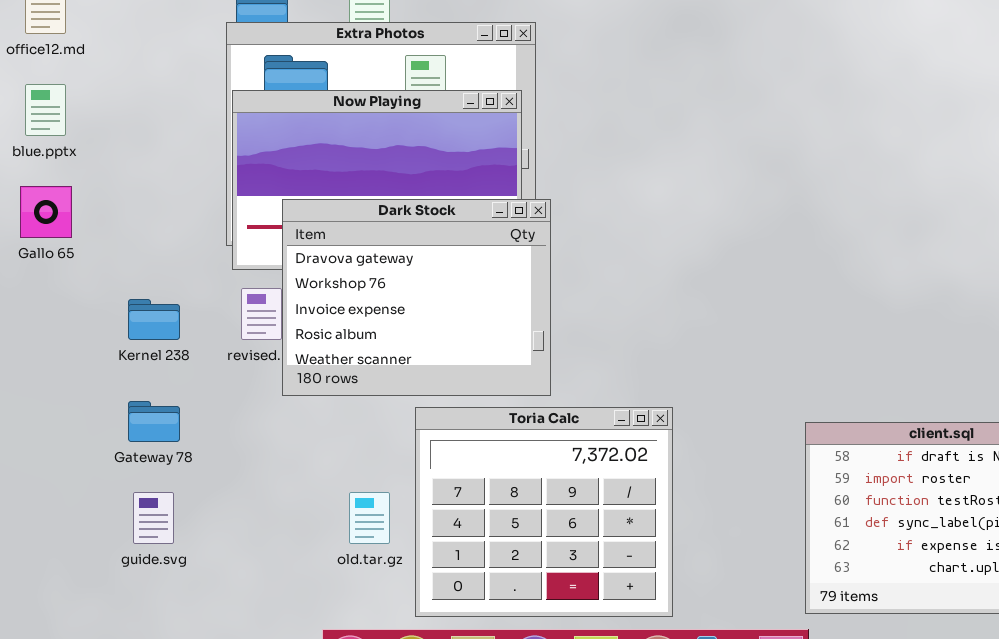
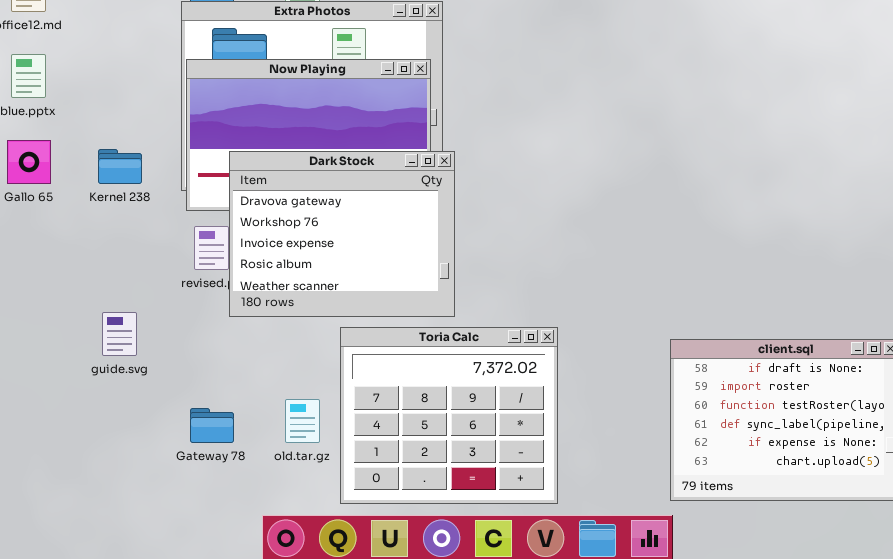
Kernel 238: [128,299,180,340] -> [98,149,142,184], moved
Gateway 78: [128,401,180,442] -> [190,408,234,443], moved
guide.svg: [133,492,174,544] -> [102,312,137,356], moved

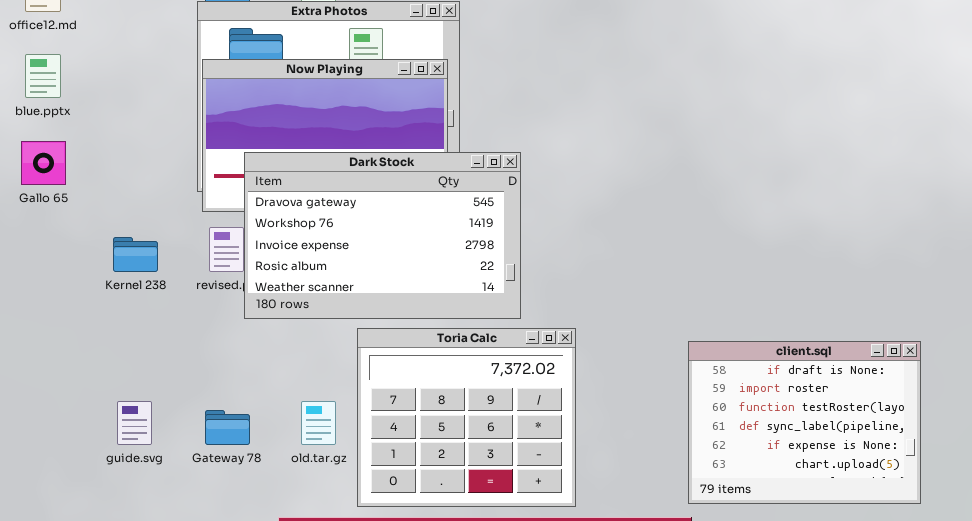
Kernel 238: [98,149,142,184] -> [113,237,158,272], moved
Dark Stock: [229,151,455,317] -> [244,152,521,319], resized
guide.svg: [102,312,137,356] -> [117,401,152,445], moved

